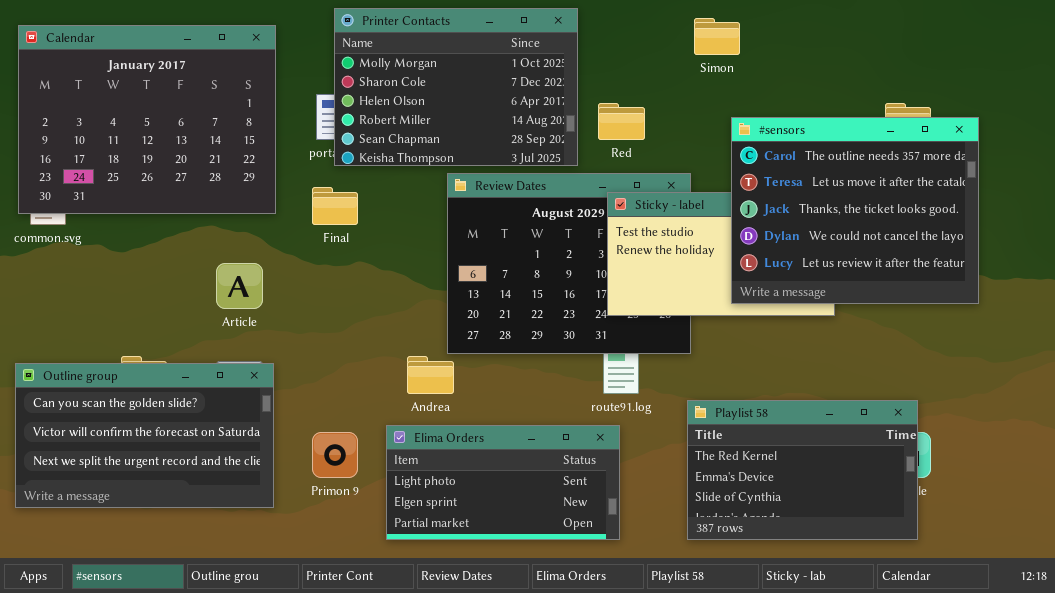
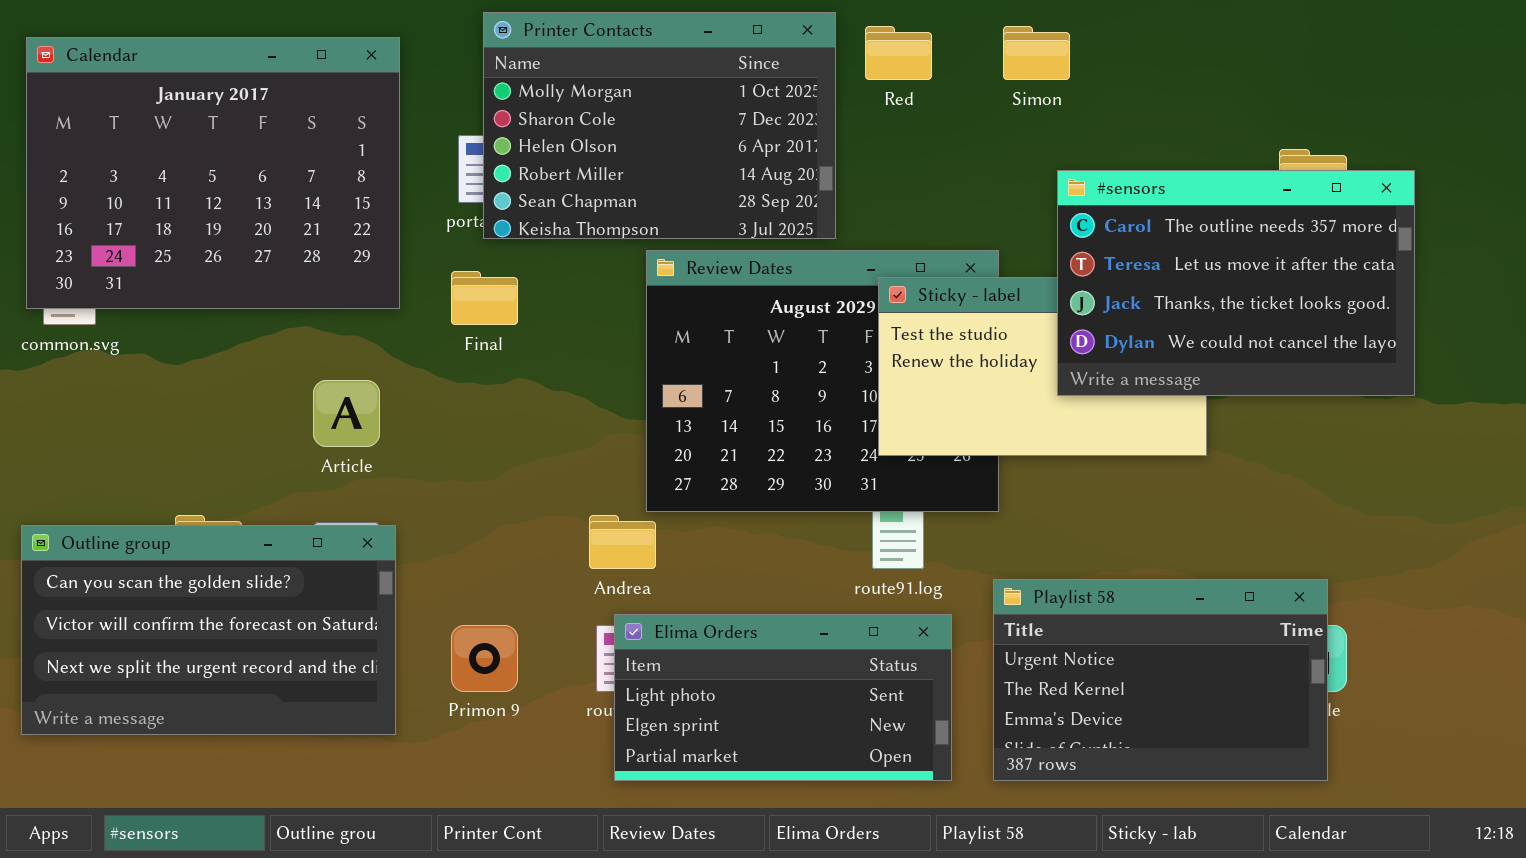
Red: [598,103,645,140] -> [865,26,932,80], moved
#sensors: [731,117,979,304] -> [1057,170,1415,396], resized
Playlist 58: [687,400,918,540] -> [993,579,1328,781], scrolled up 1 row
Elima Orders: [386,425,620,540] -> [614,614,952,781], moved

